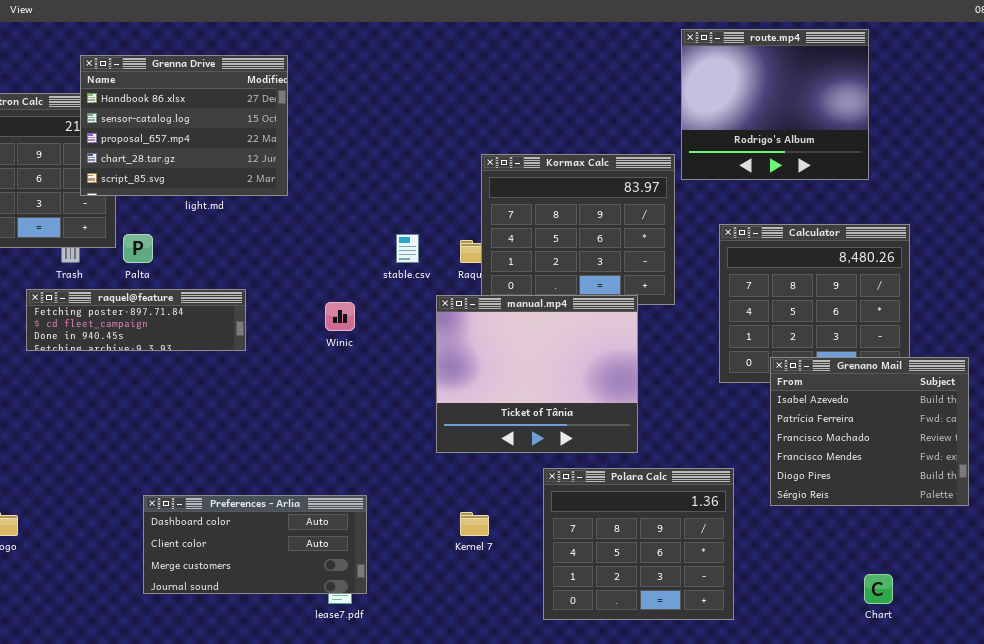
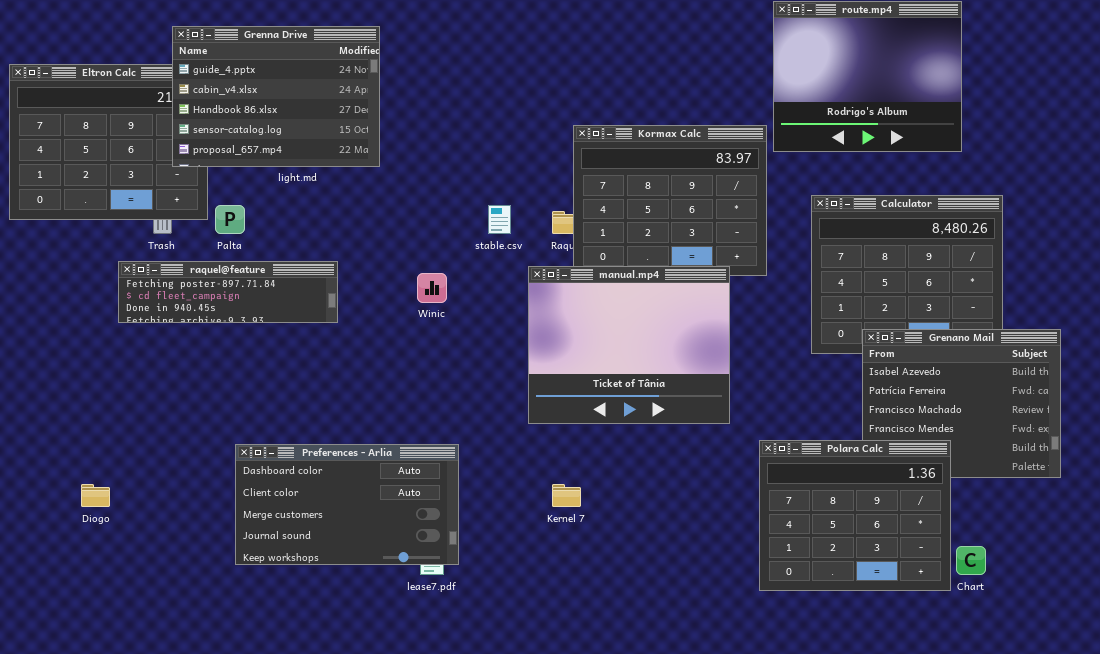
Grenna Drive: [80,55,288,196] -> [172,26,380,167], scrolled up 2 rows
Polara Calc: [543,468,734,620] -> [759,440,951,591], moved
Preferences - Arlia: [143,495,367,594] -> [235,444,459,565], resized

